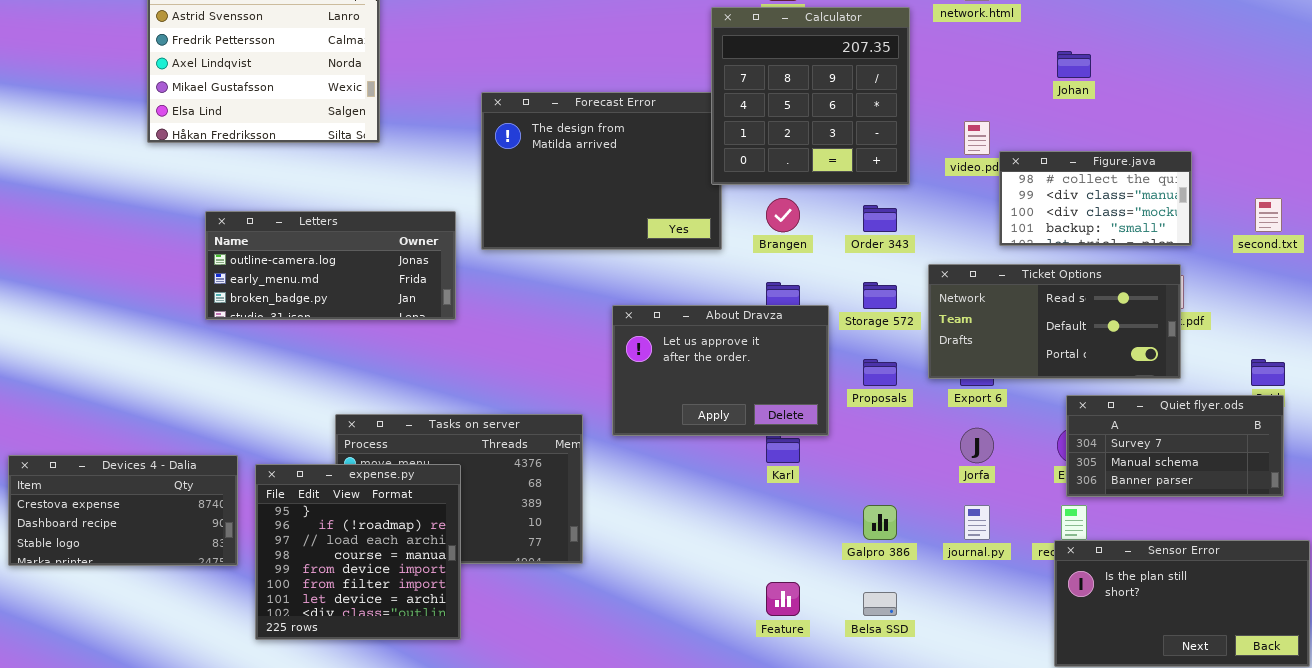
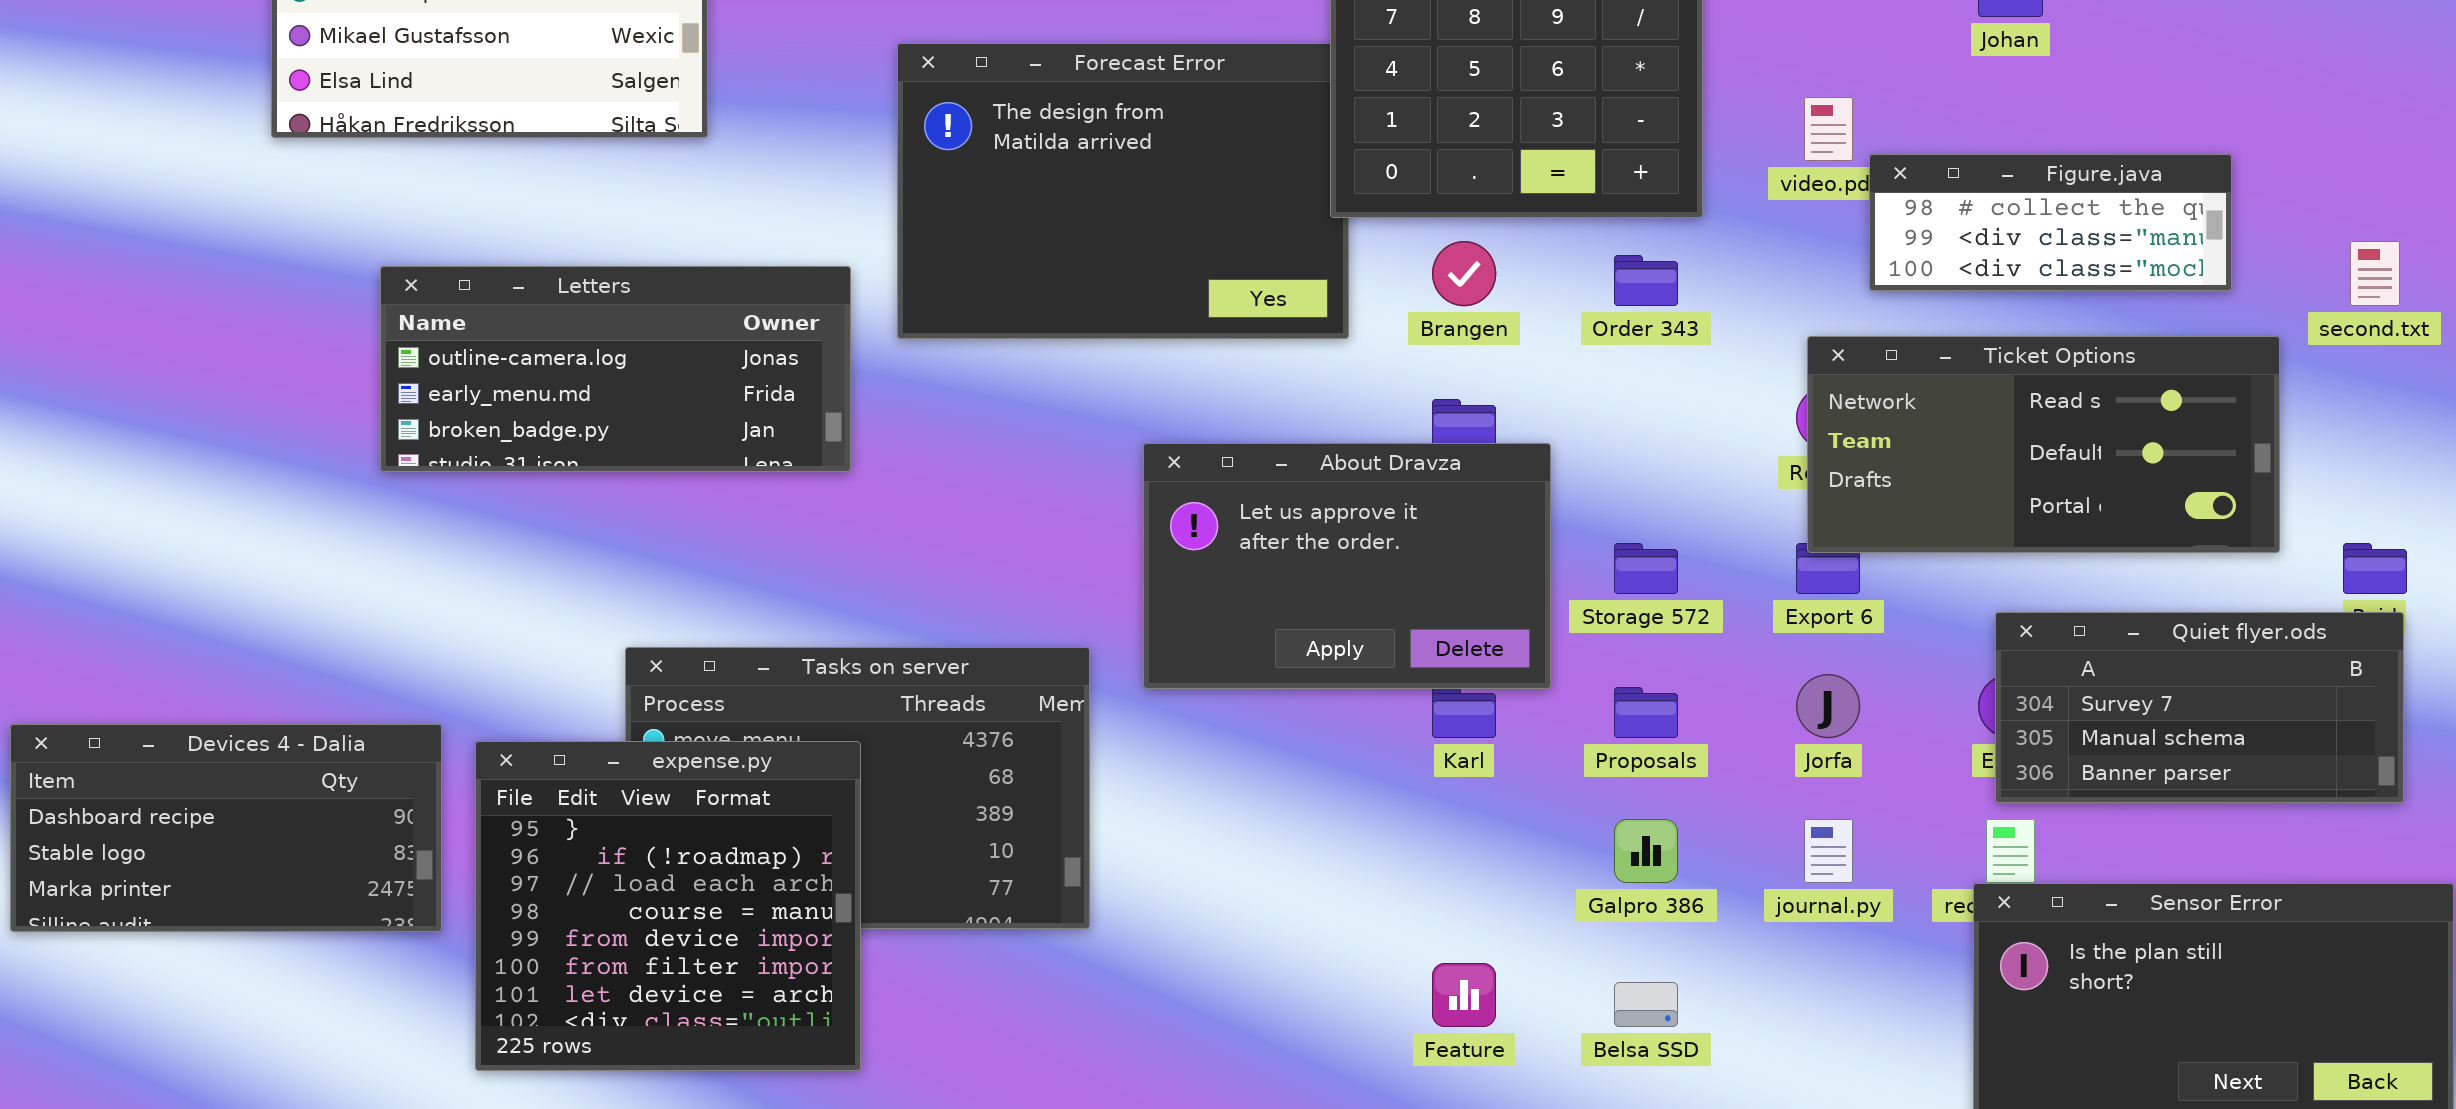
Figure.java: [999,151,1192,246] -> [1869,154,2232,291], resized
Ticket Options: [928,264,1181,379] -> [1807,336,2280,553], moved
Storage 572: [863,282,897,309] -> [1614,543,1678,594], moved
Proposals: [863,359,897,386] -> [1614,687,1678,738], moved
Devices 4 - Dalia: [8,455,238,566] -> [10,724,442,932], scrolled down 1 row

